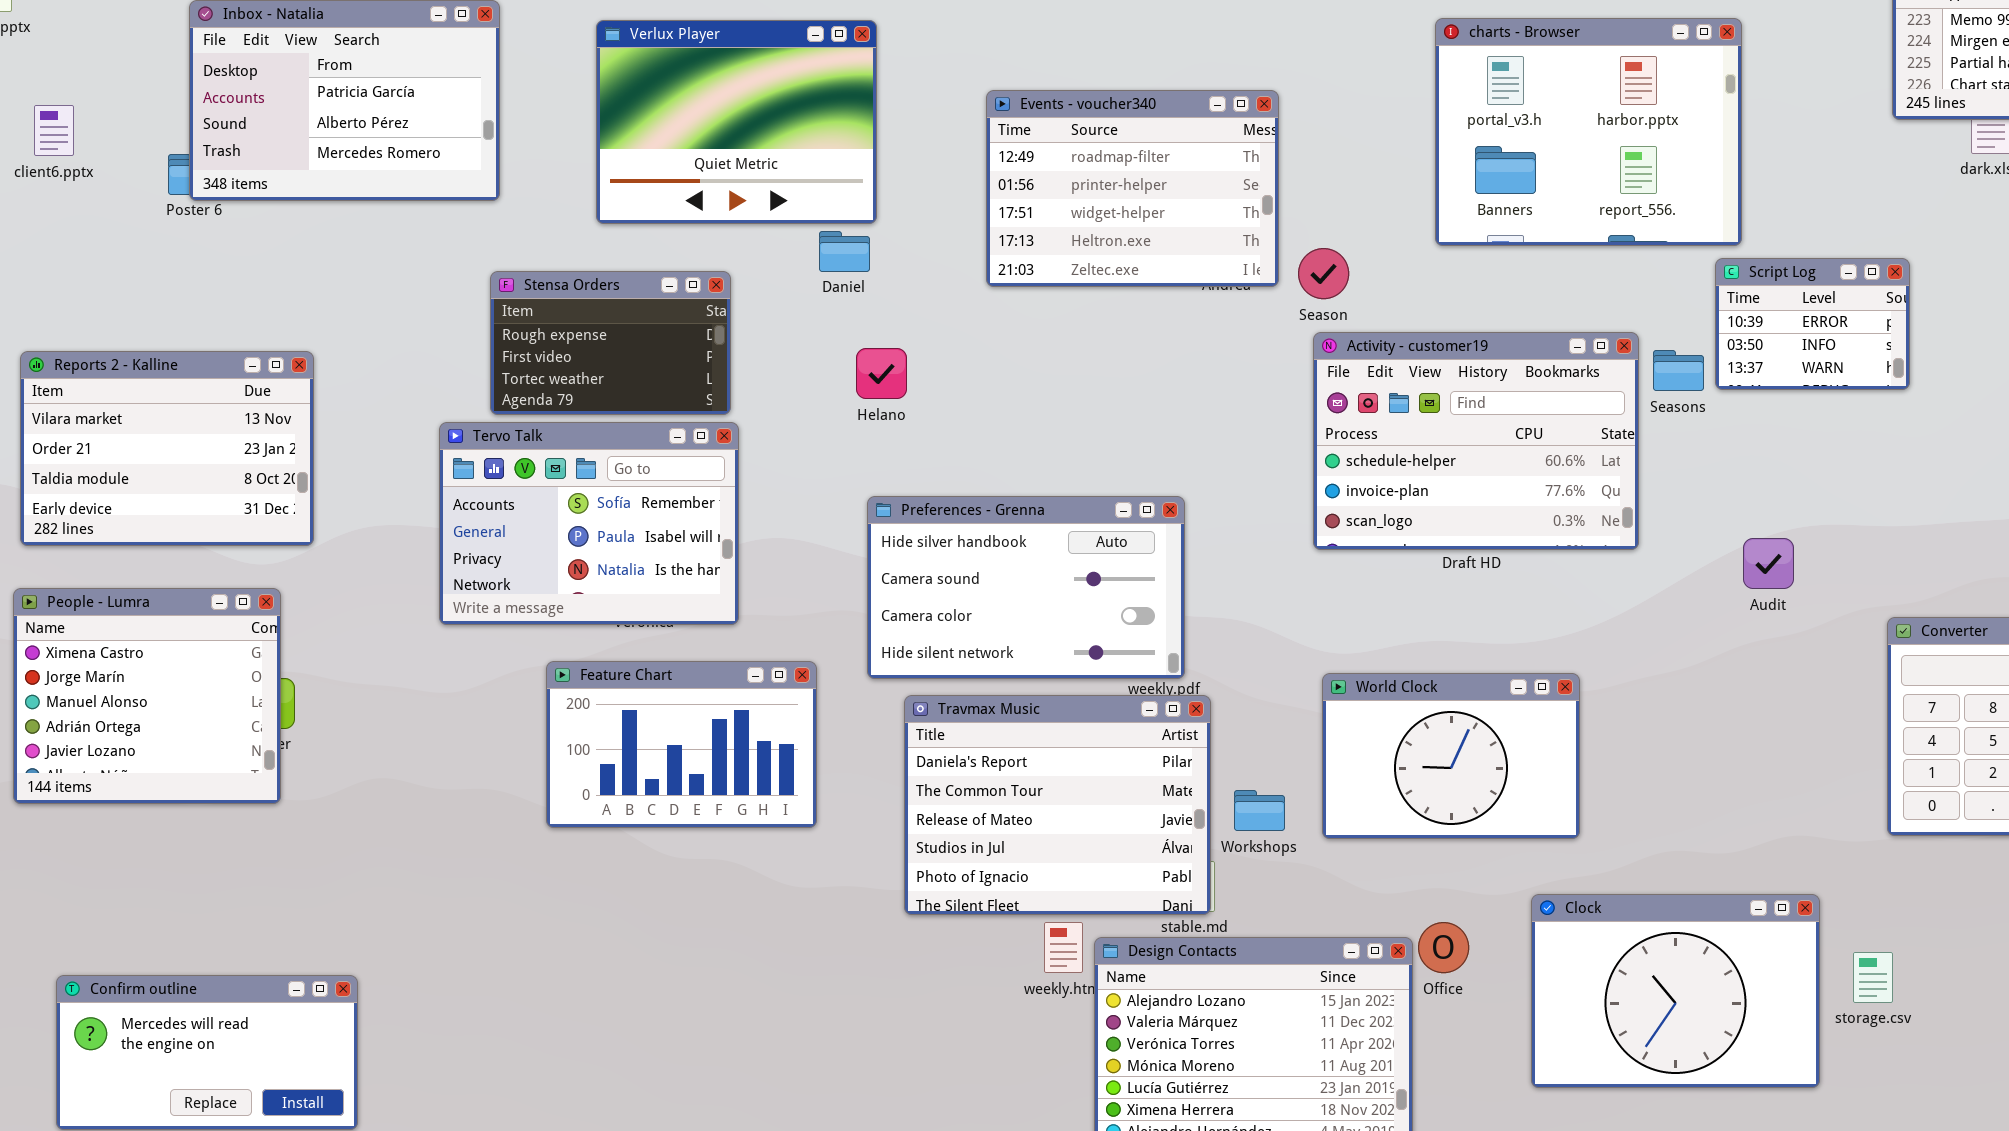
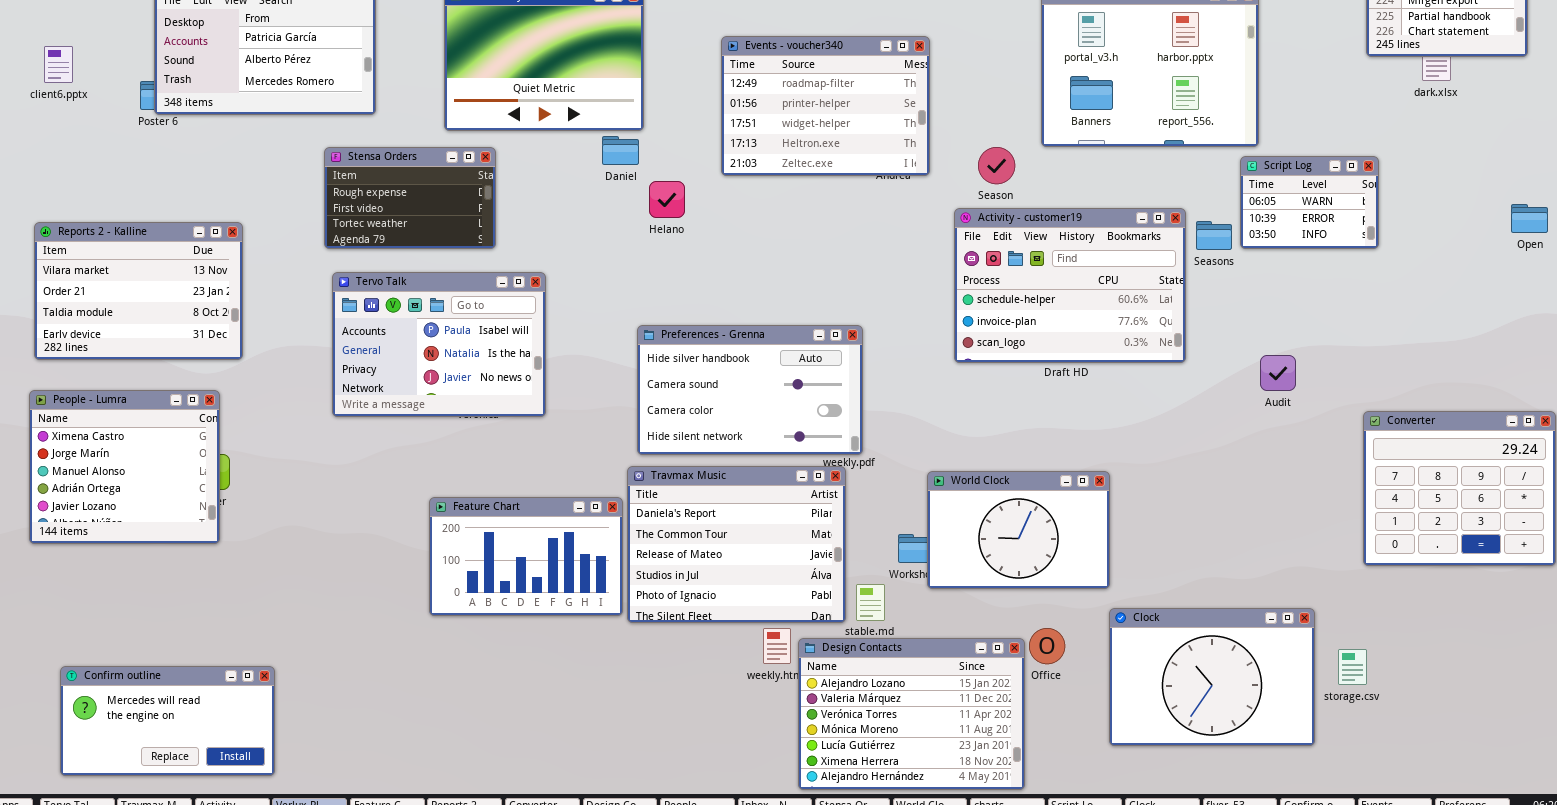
Season: [1298,248,1349,299] -> [978,147,1015,184], moved
Script Log: [1715,258,1910,390] -> [1240,156,1379,249], scrolled up 1 row
Stensa Orders: [490,271,731,415] -> [324,147,496,249], moved
Helano: [856,348,907,399] -> [649,181,685,218], moved
Tervo Talk: [439,422,739,625] -> [332,272,546,417], scrolled down 1 row
Feature Chart: [546,661,817,828] -> [429,497,623,616], moved
World Clock: [1322,673,1580,839] -> [927,471,1110,589], moved
Travmax Music: [904,695,1211,915] -> [627,466,846,623], moved

